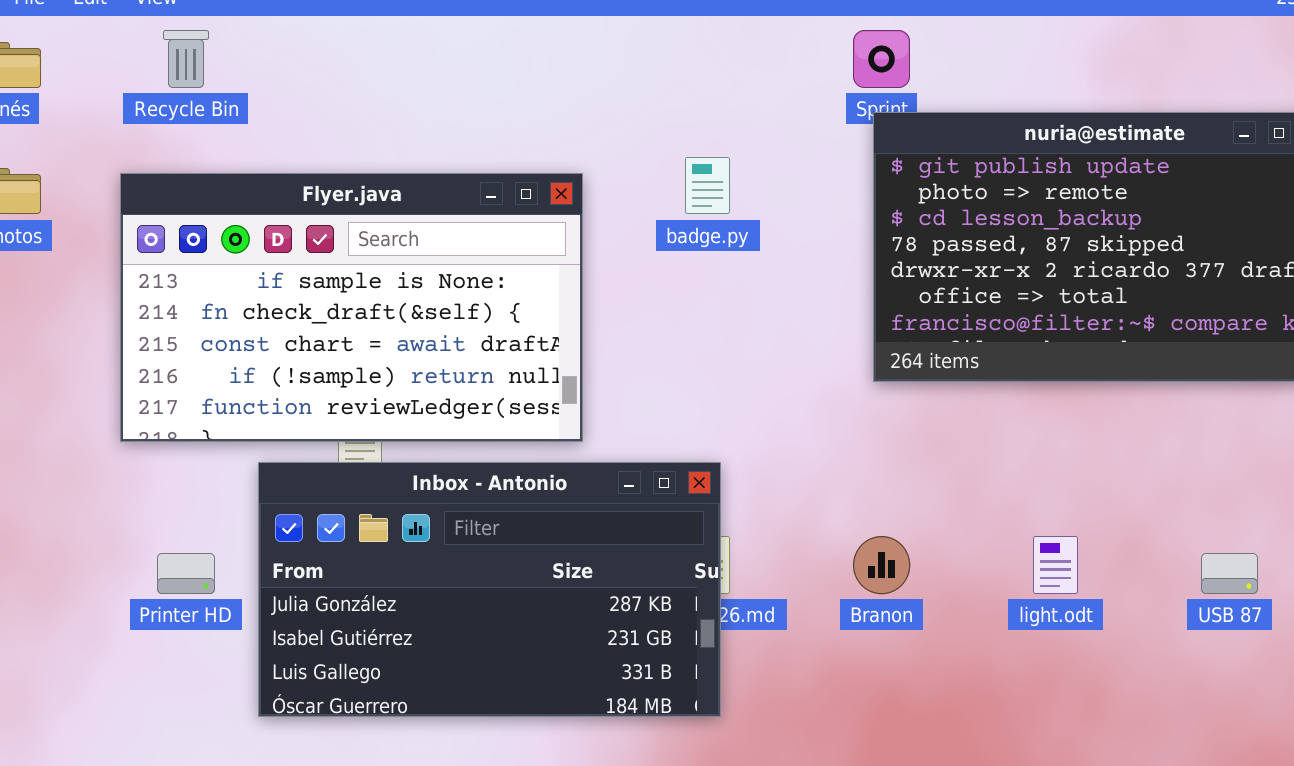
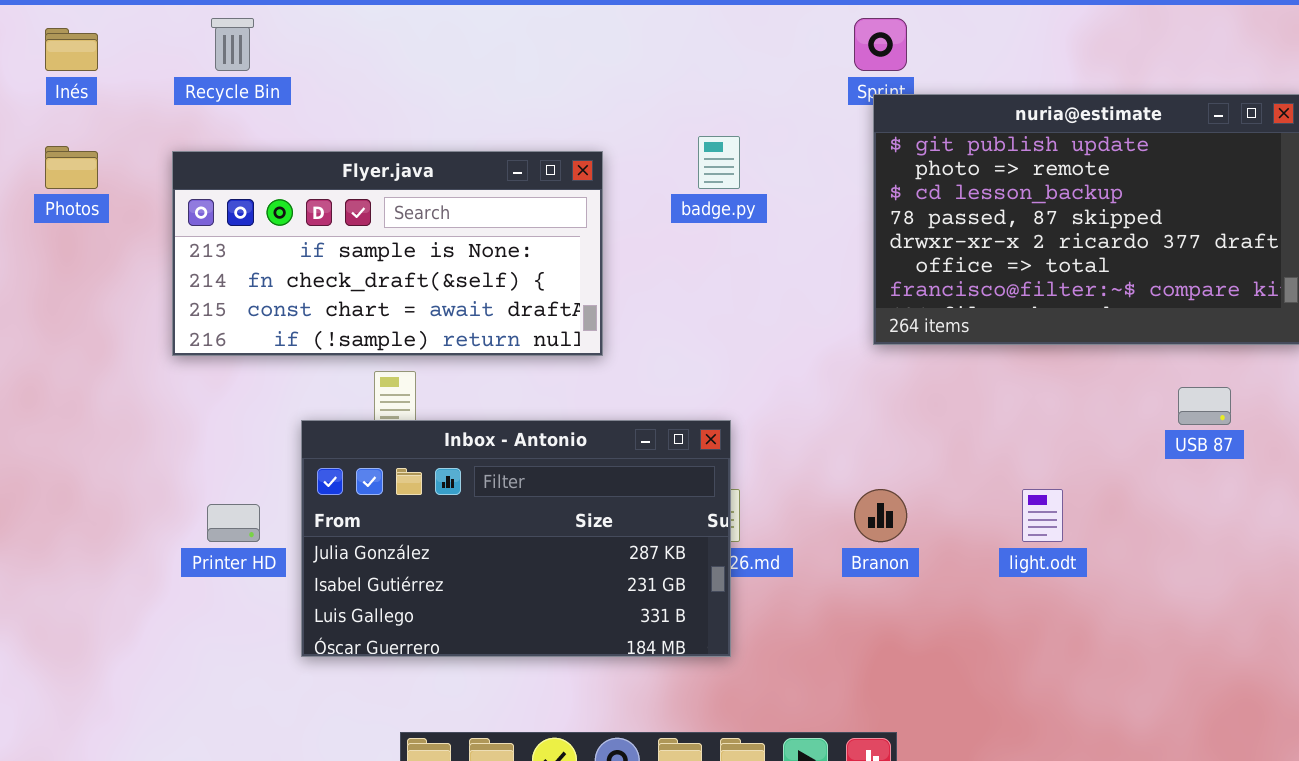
Flyer.java: [120,173,583,442] -> [172,151,603,356], resized
USB 87: [1201,553,1258,594] -> [1178,387,1231,425], moved

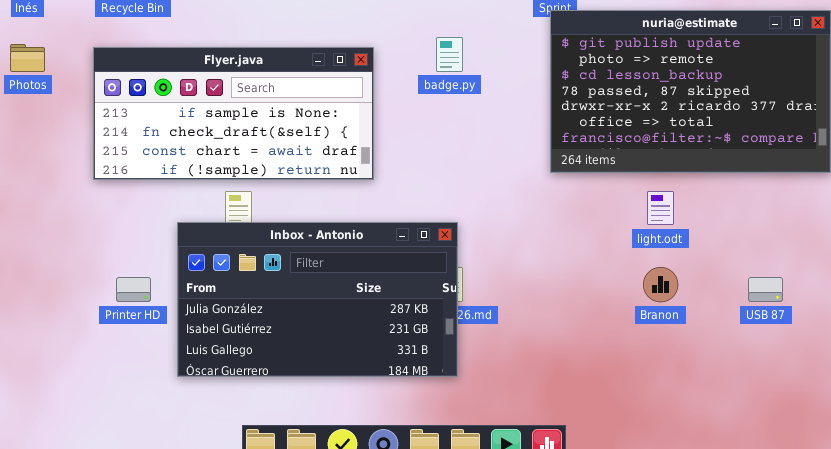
USB 87: [1178,387,1231,425] -> [748,277,783,302], moved
Branon: [854,489,907,542] -> [643,267,678,302], moved
light.odt: [1022,489,1063,542] -> [647,191,674,225], moved

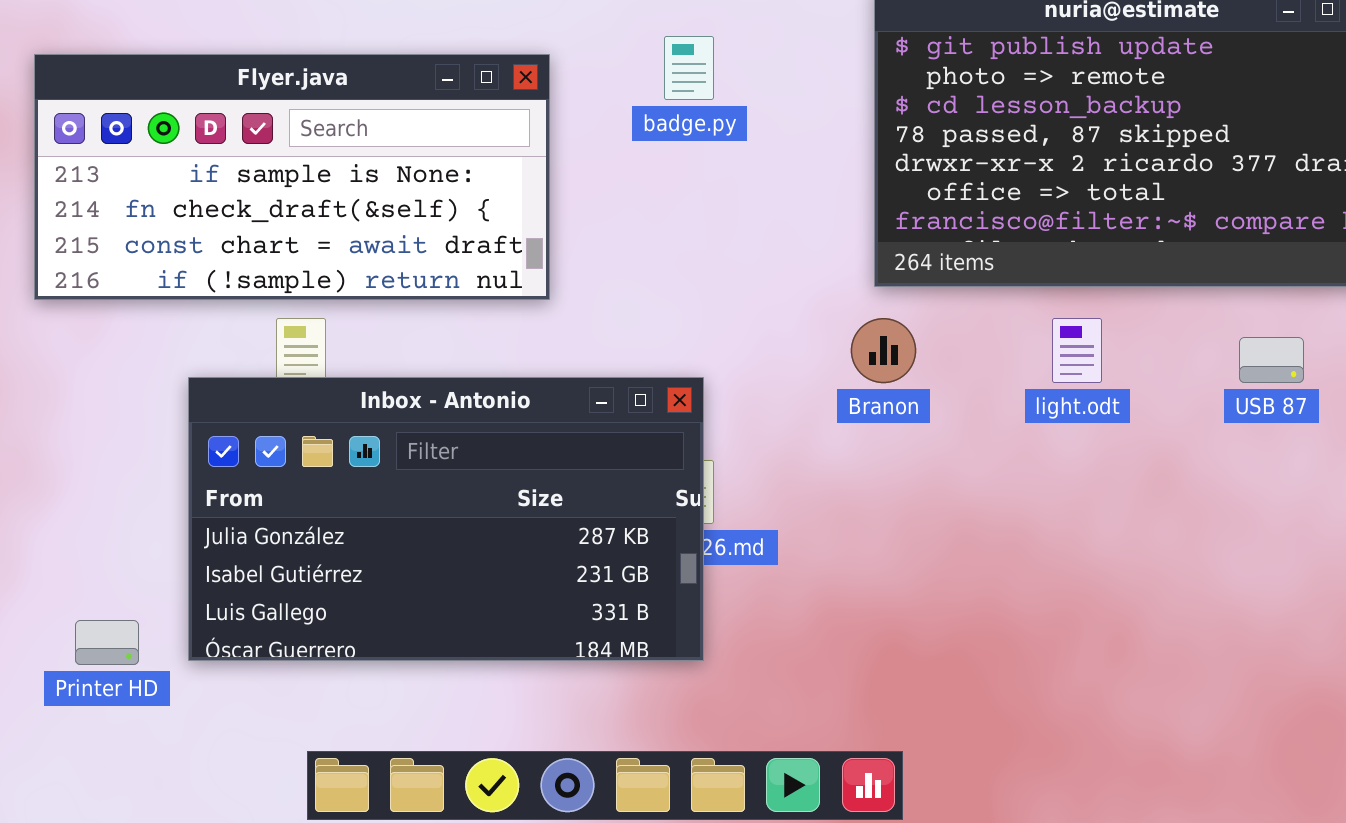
Branon: [643,267,678,302] -> [851,318,916,383], moved
Printer HD: [116,277,151,302] -> [75,620,139,665], moved
USB 87: [748,277,783,302] -> [1239,337,1304,383], moved

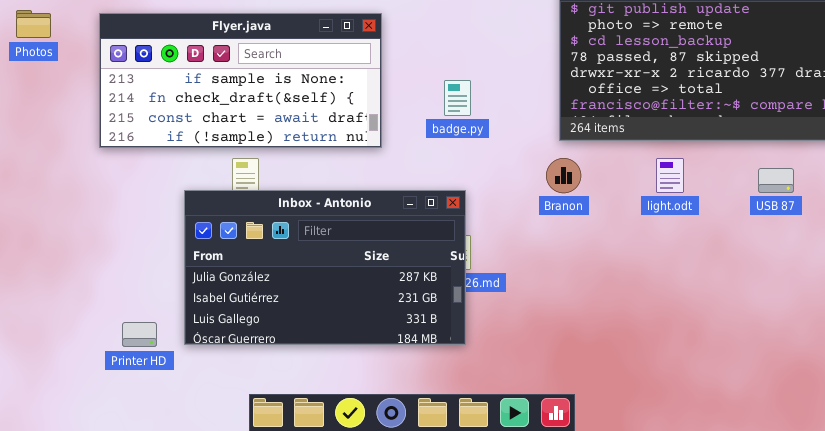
badge.py: [664,36,714,100] -> [444,80,471,116], moved

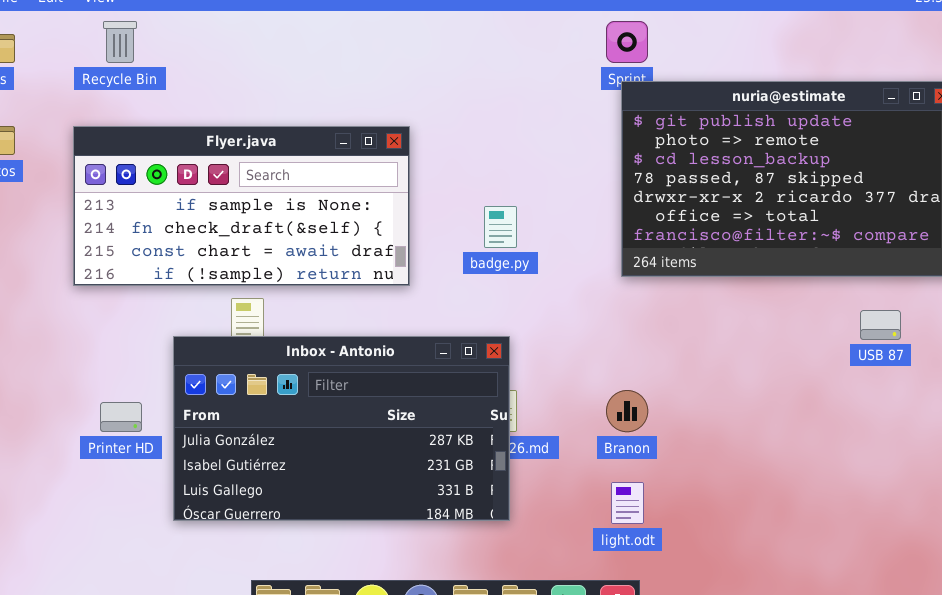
Branon: [546,158,581,193] -> [606,390,648,432], moved
light.odt: [656,158,684,193] -> [611,482,644,524], moved
Printer HD: [122,322,157,347] -> [100,402,142,432], moved

